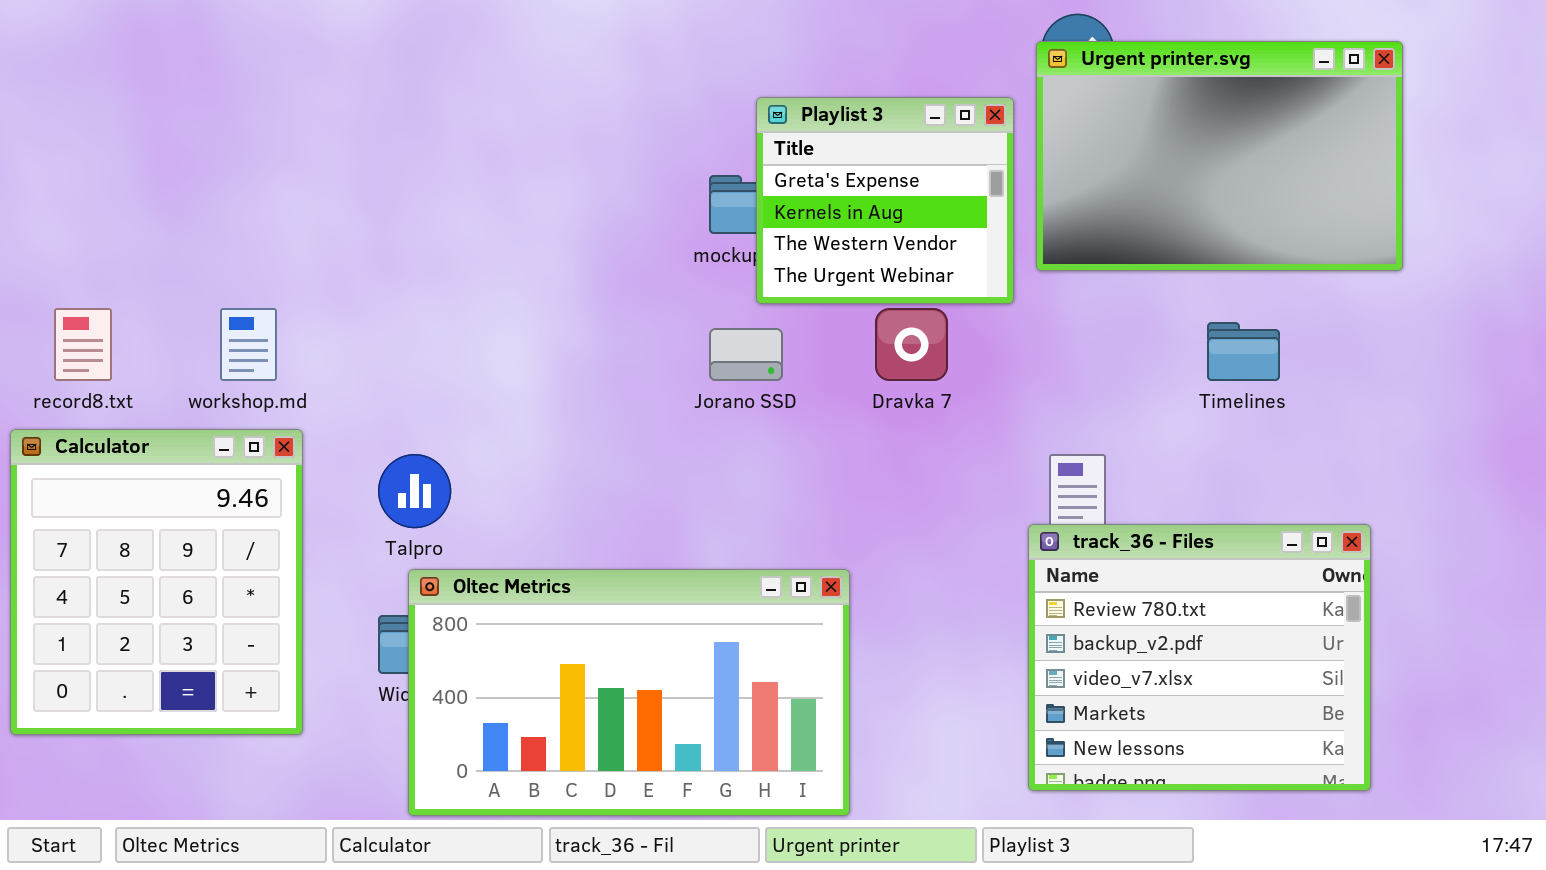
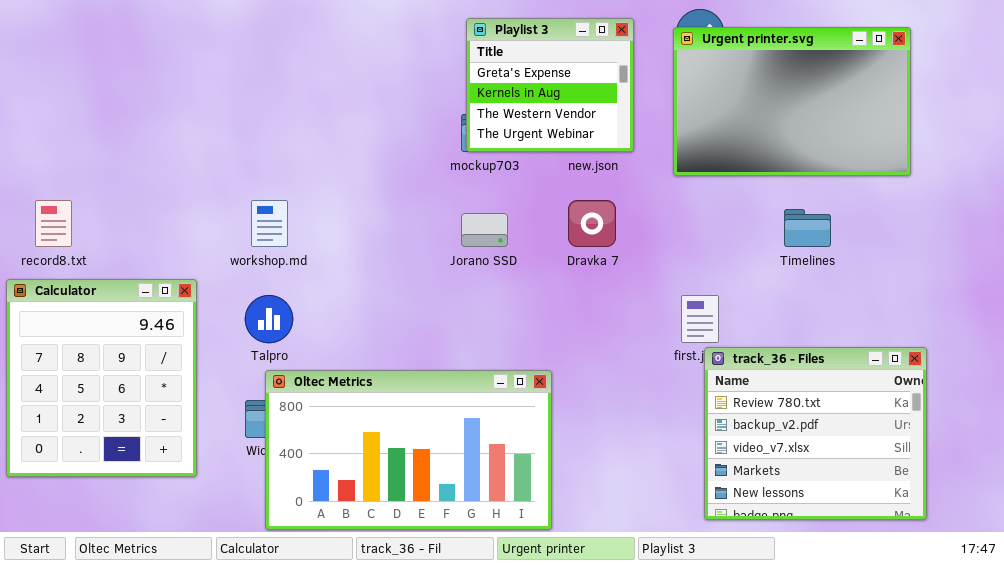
Playlist 3: [756,97,1014,304] -> [466,18,634,152], moved
workshop.md: [220,308,277,381] -> [251,200,288,247], moved
track_36 - Files: [1028,524,1371,791] -> [704,347,927,520], moved

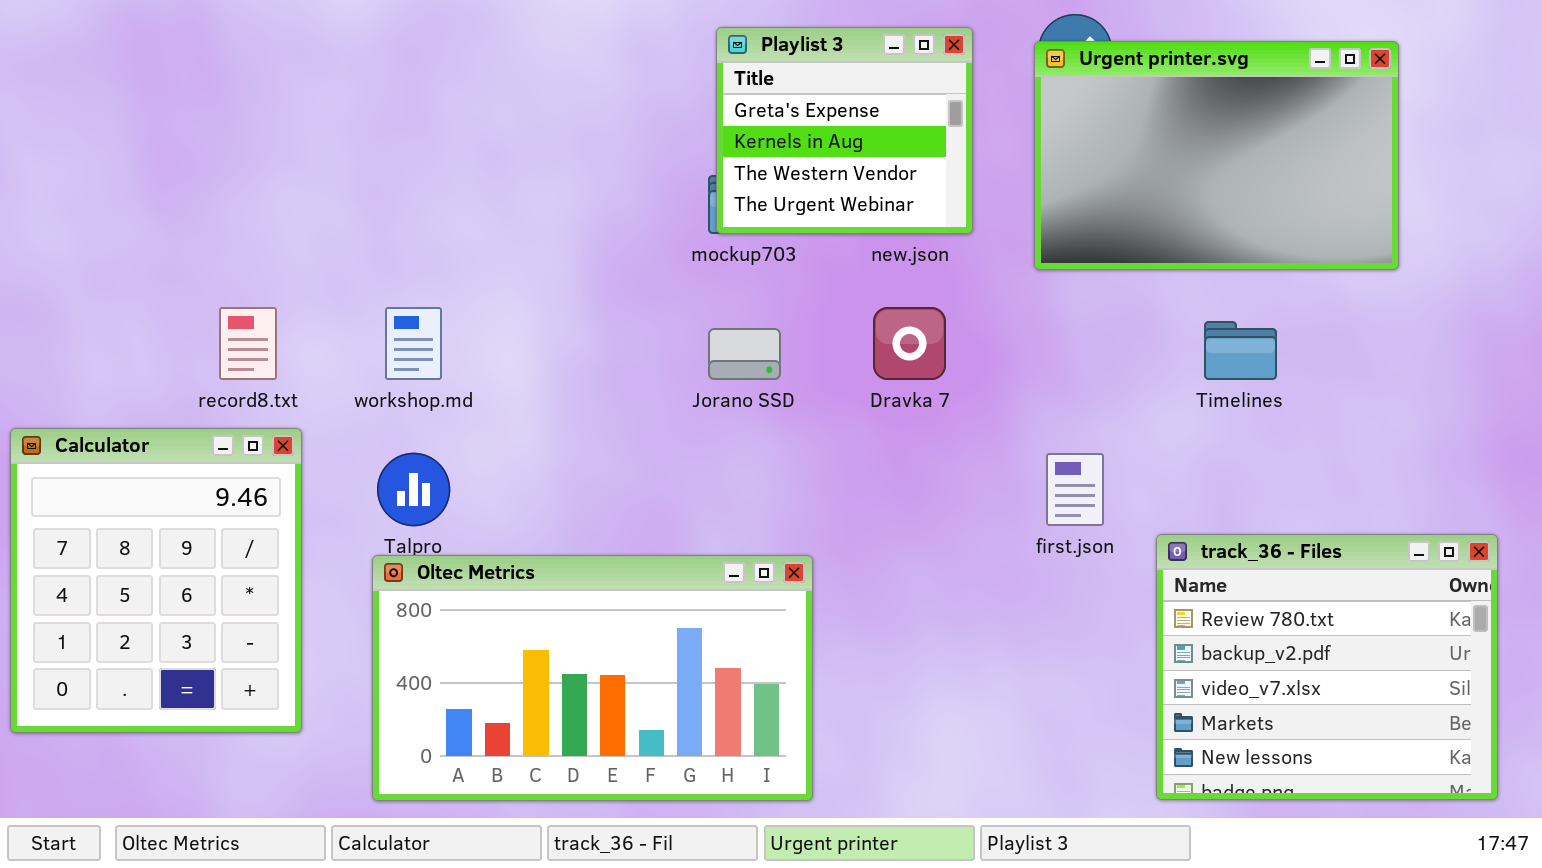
record8.txt: [35,200,72,247] -> [219,307,277,380], moved
track_36 - Files: [704,347,927,520] -> [1156,534,1498,800], moved
Oltec Metrics: [265,370,552,530] -> [372,555,813,801], moved

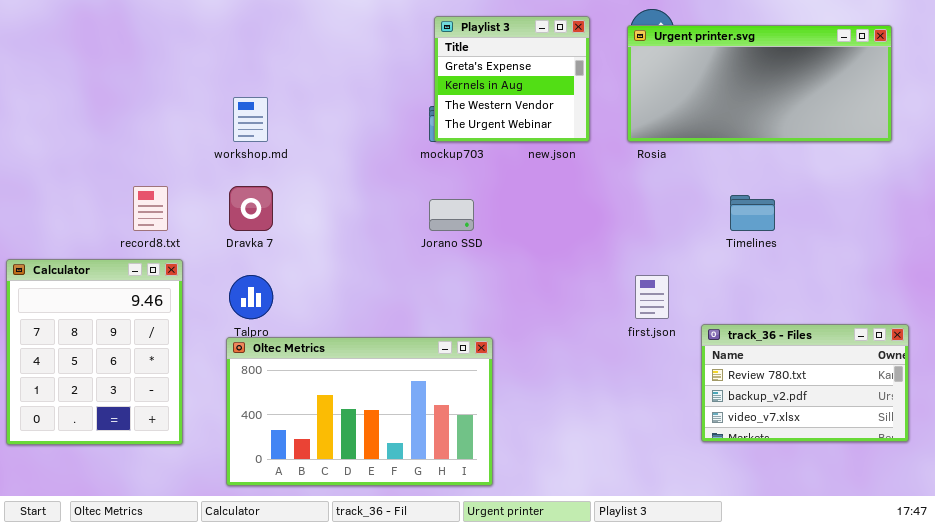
Urgent printer.svg: [1034,41,1399,270] -> [627,25,892,142], resized
workshop.md: [385,307,442,380] -> [233,97,268,142], moved
Dravka 7: [873,307,946,380] -> [229,186,273,231], moved
track_36 - Files: [1156,534,1498,800] -> [701,324,909,442], resized

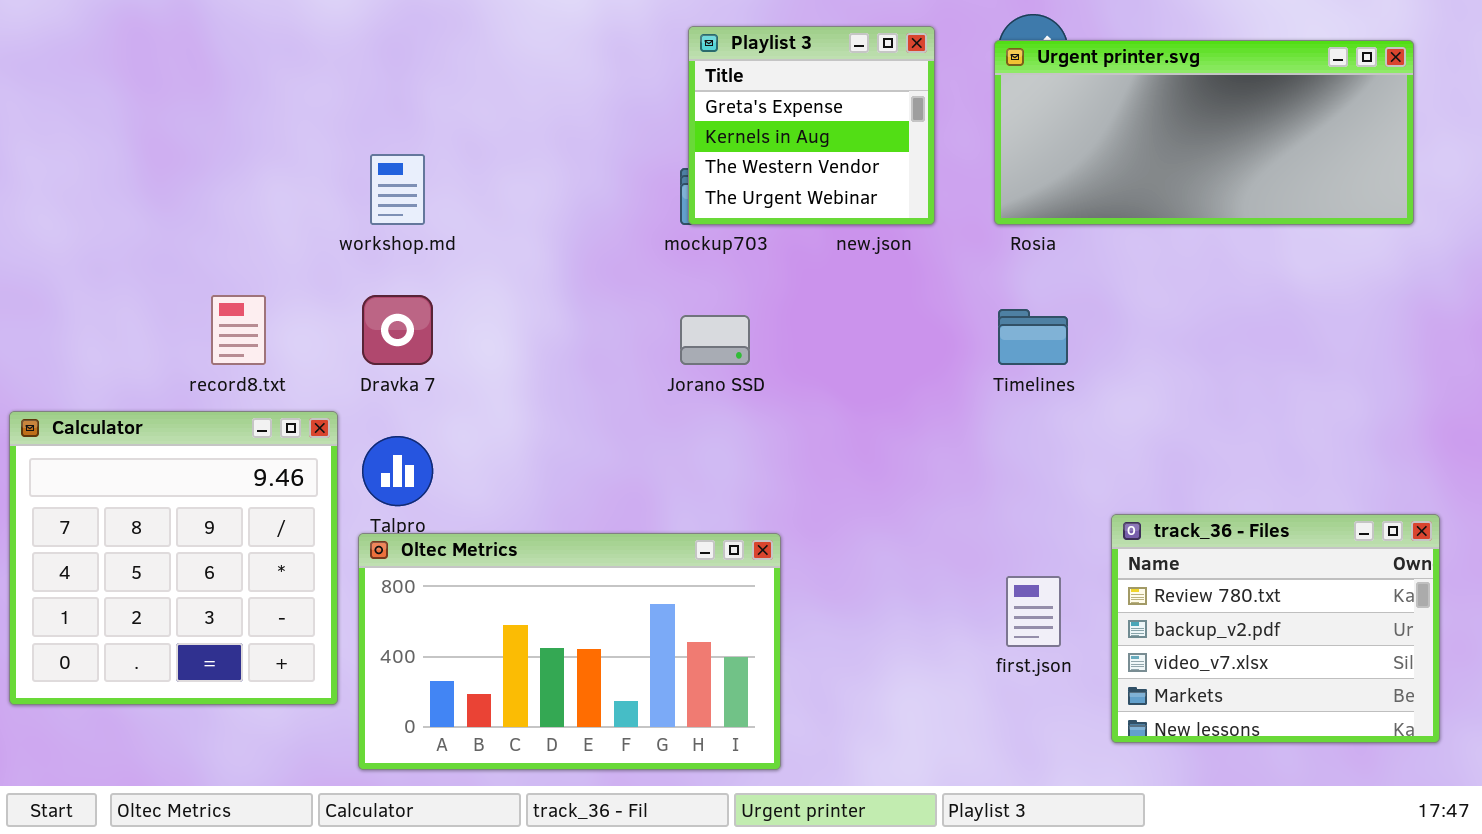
Timelines: [730,195,775,231] -> [998,309,1068,365], moved
Calculator: [6,259,183,445] -> [9,411,338,705], resized
first.json: [635,275,669,319] -> [1006,576,1061,647], moved
track_36 - Files: [701,324,909,442] -> [1111,514,1440,743], resized

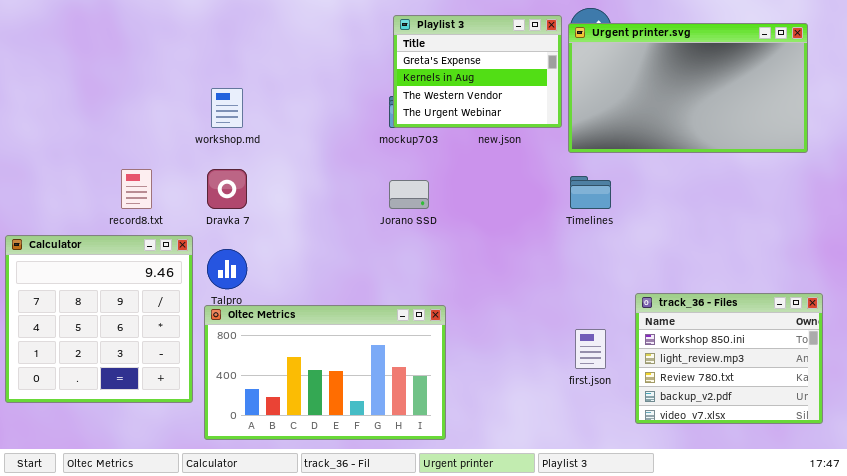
Playlist 3: [688,26,935,225] -> [393,15,562,128], resized
Urgent printer.svg: [994,40,1414,225] -> [568,23,808,153], resized
track_36 - Files: [1111,514,1440,743] -> [635,293,823,424], scrolled up 2 rows

